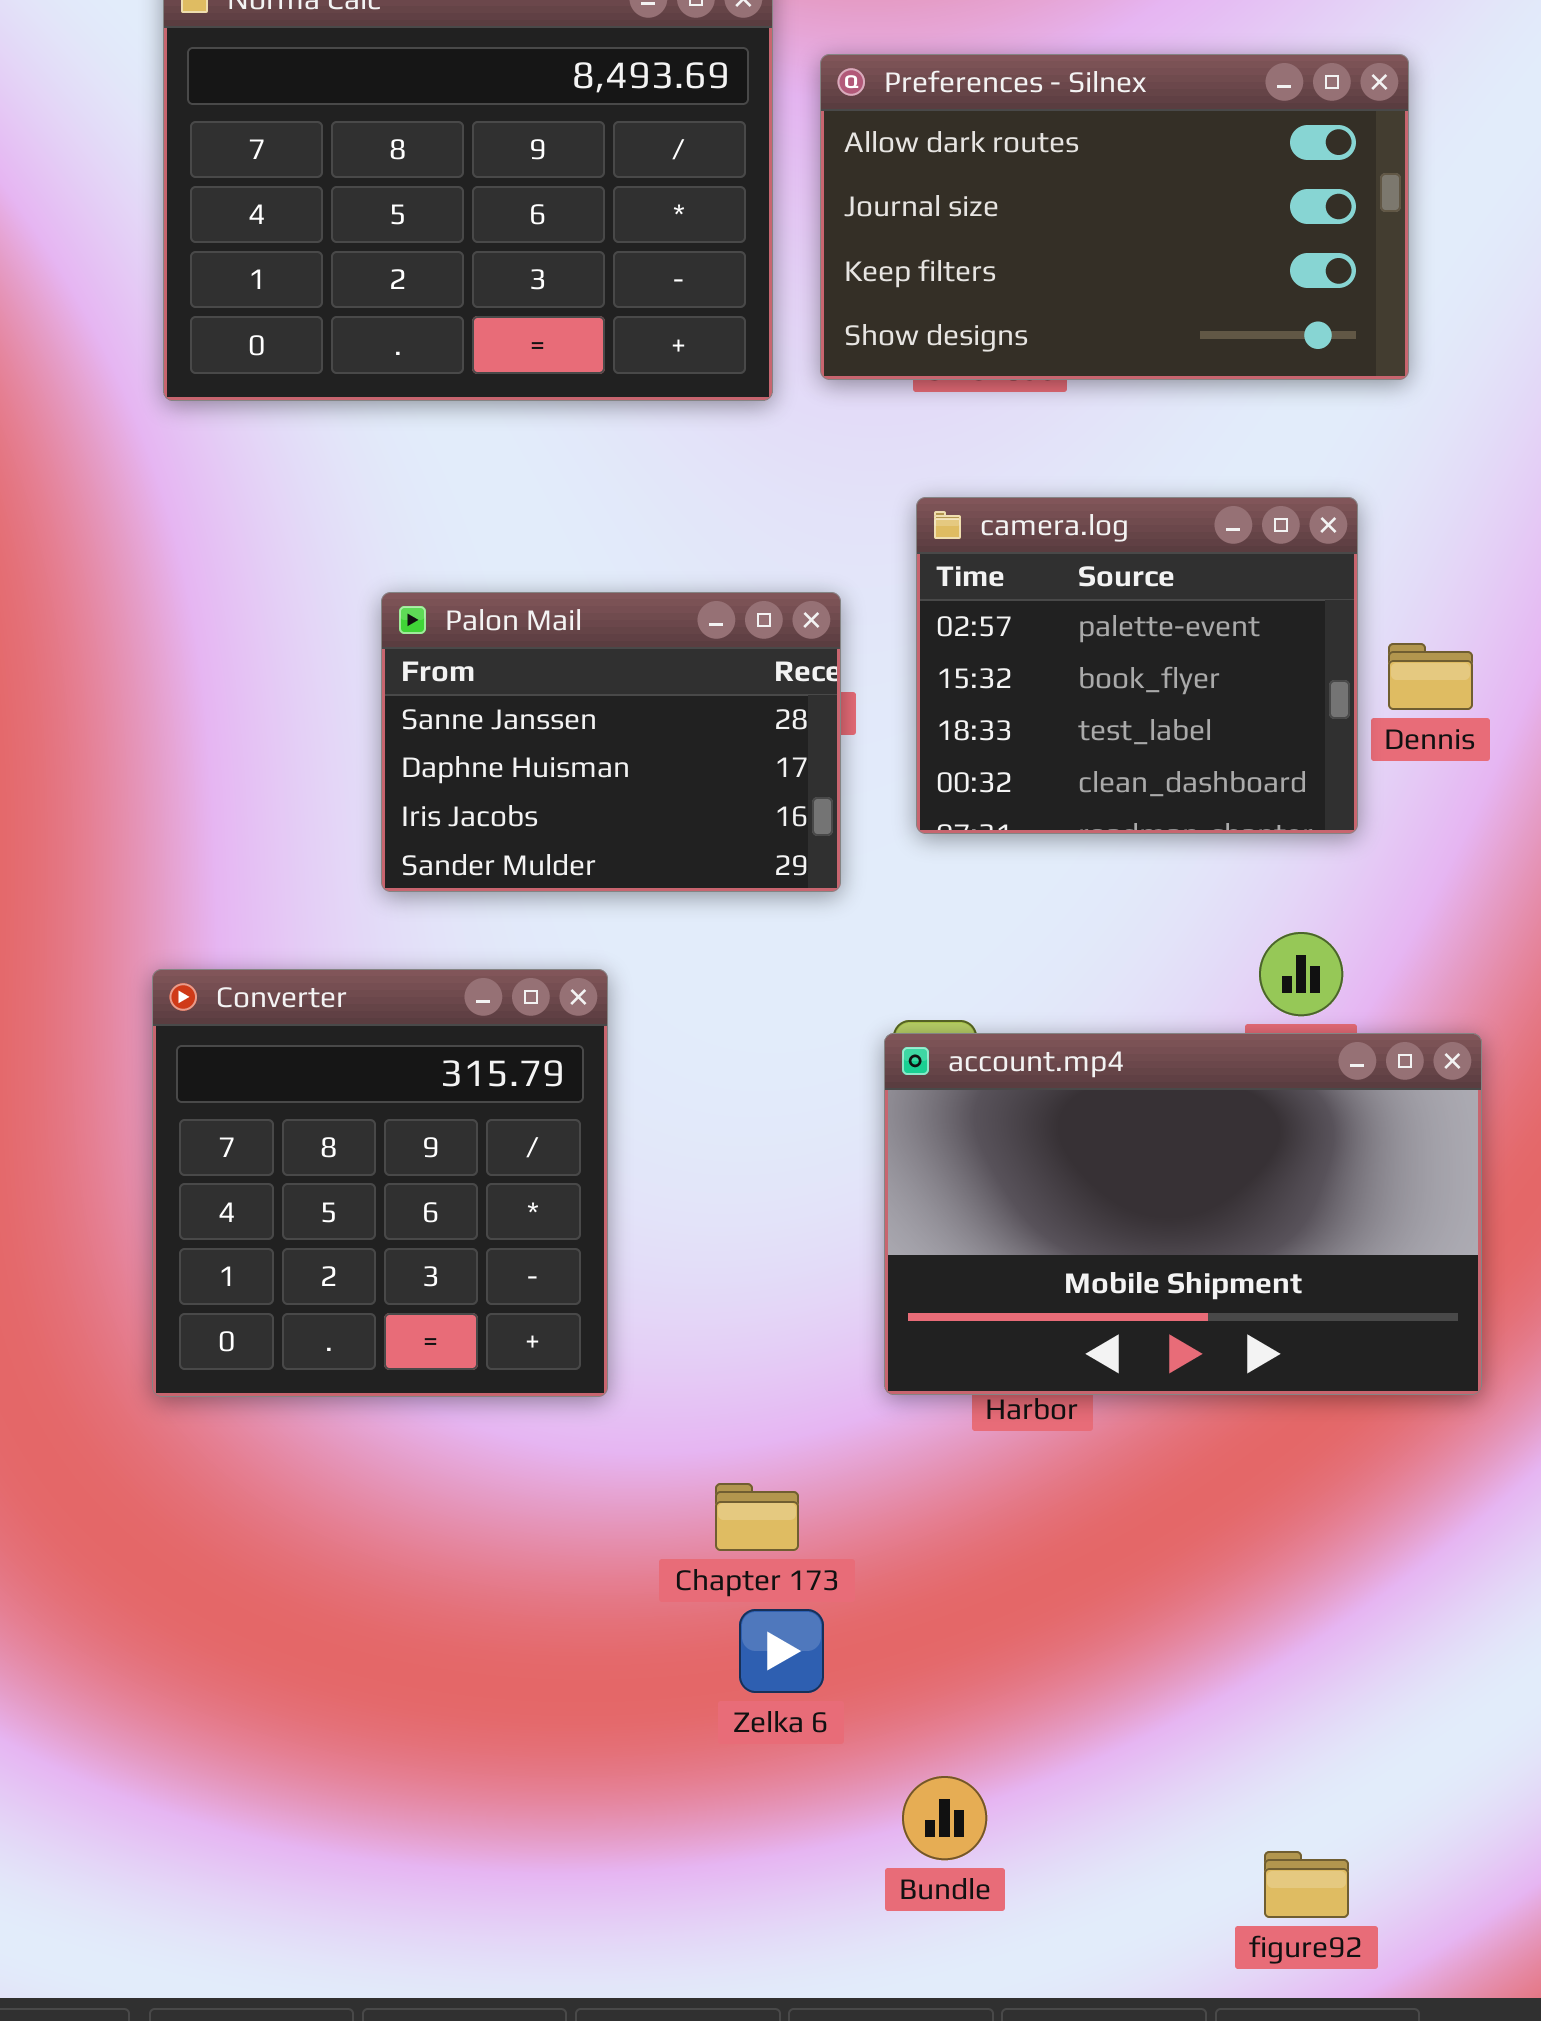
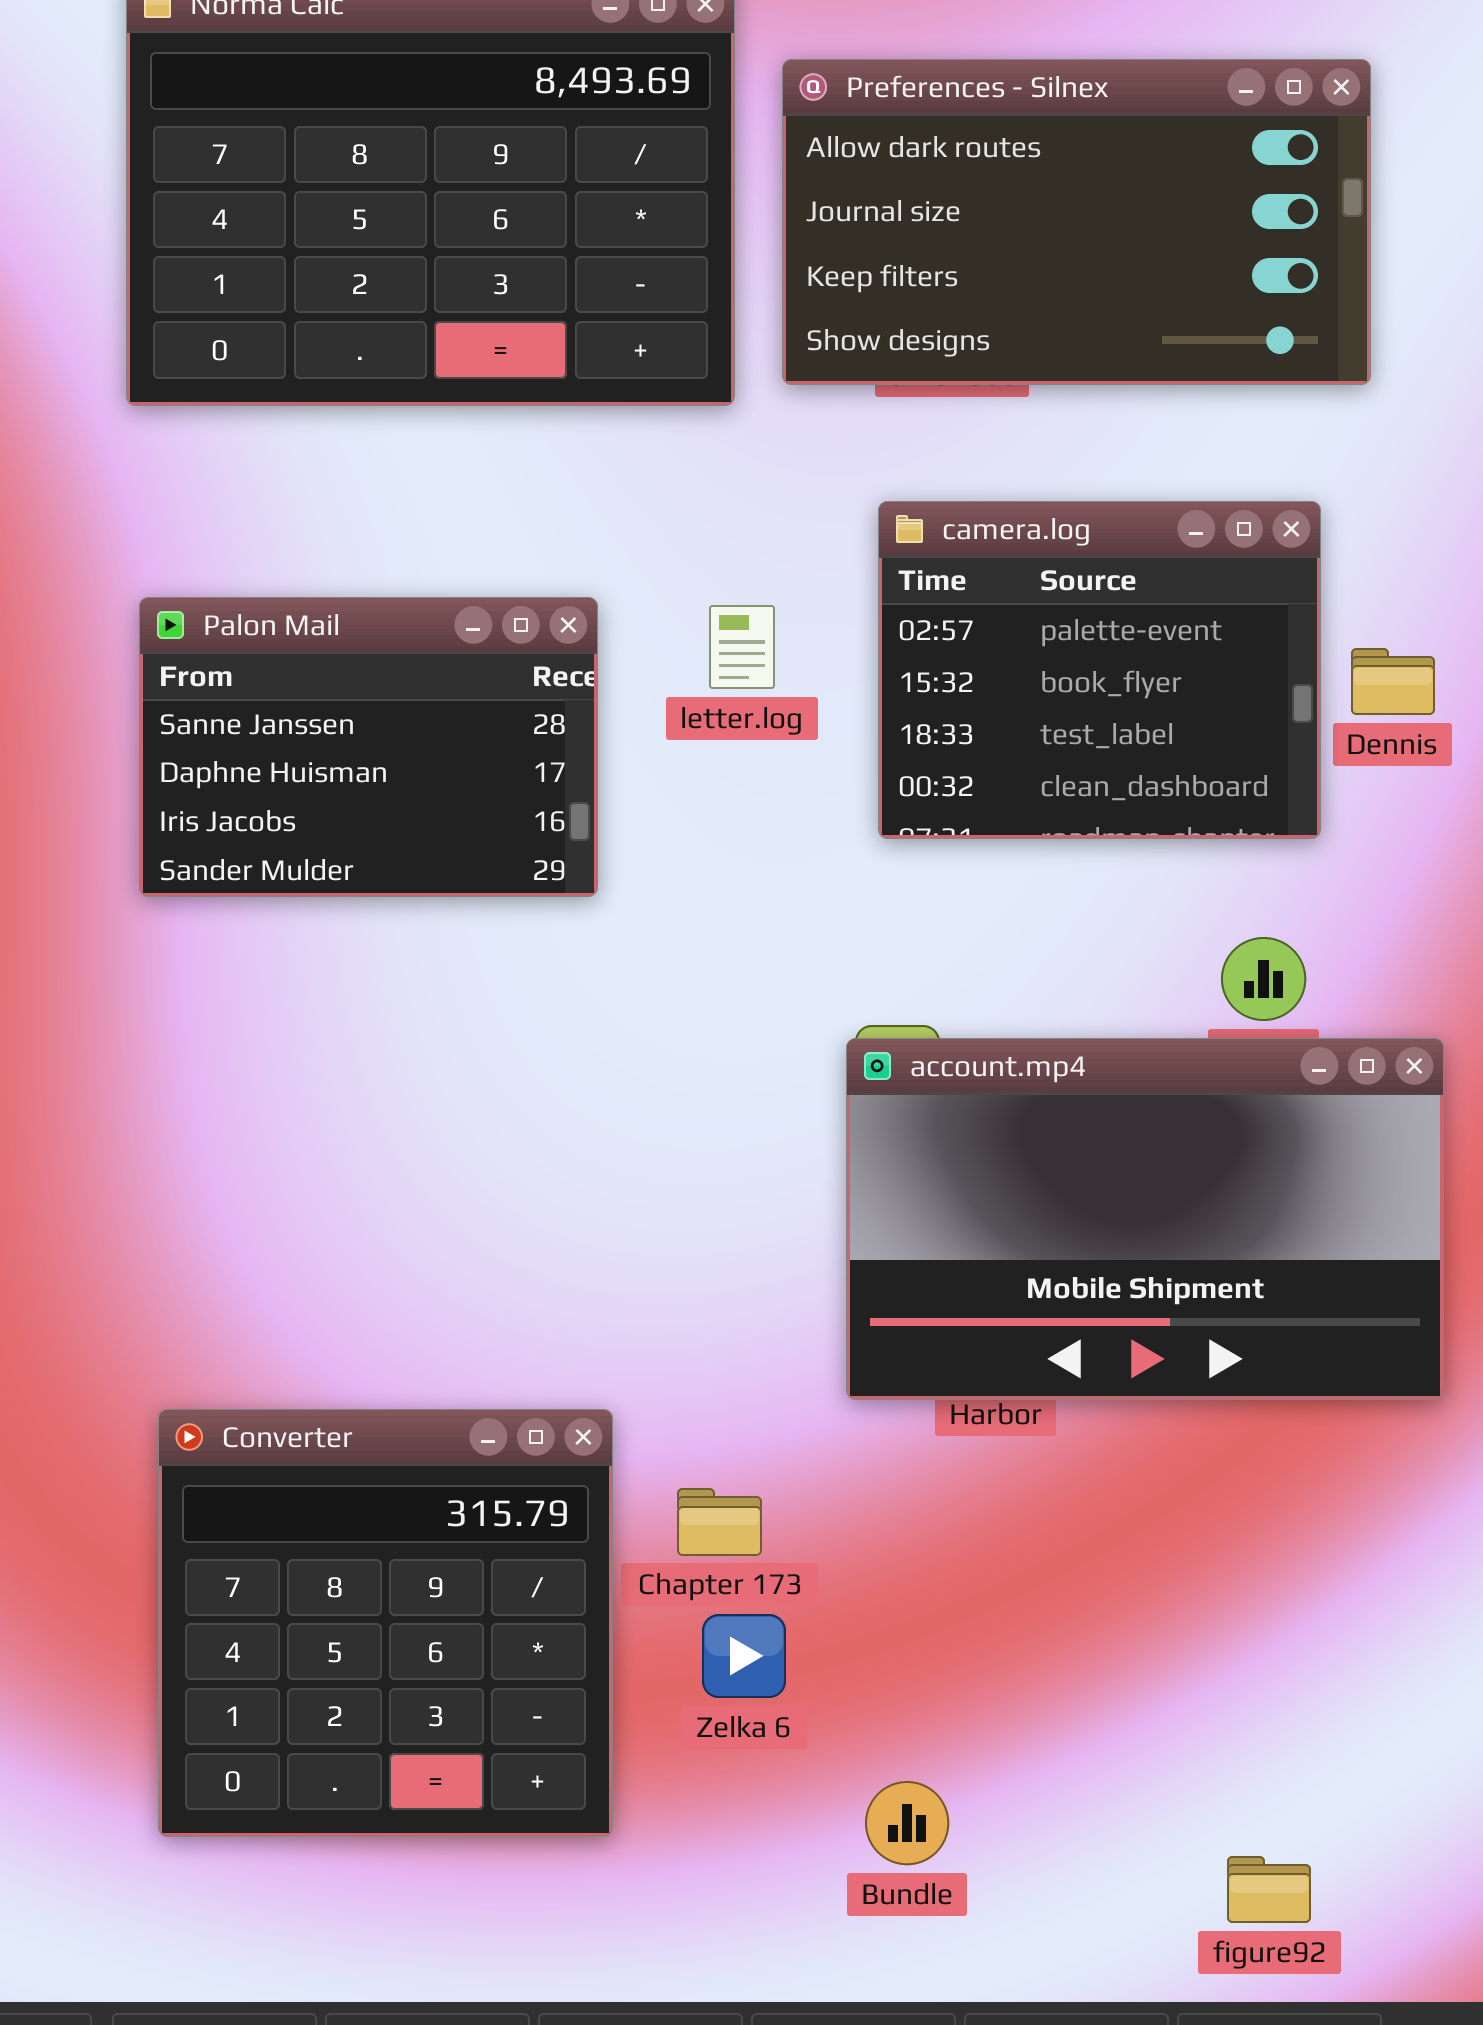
Palon Mail: [381,592,841,892] -> [139,597,598,897], moved
Converter: [152,969,608,1397] -> [158,1409,613,1837], moved

